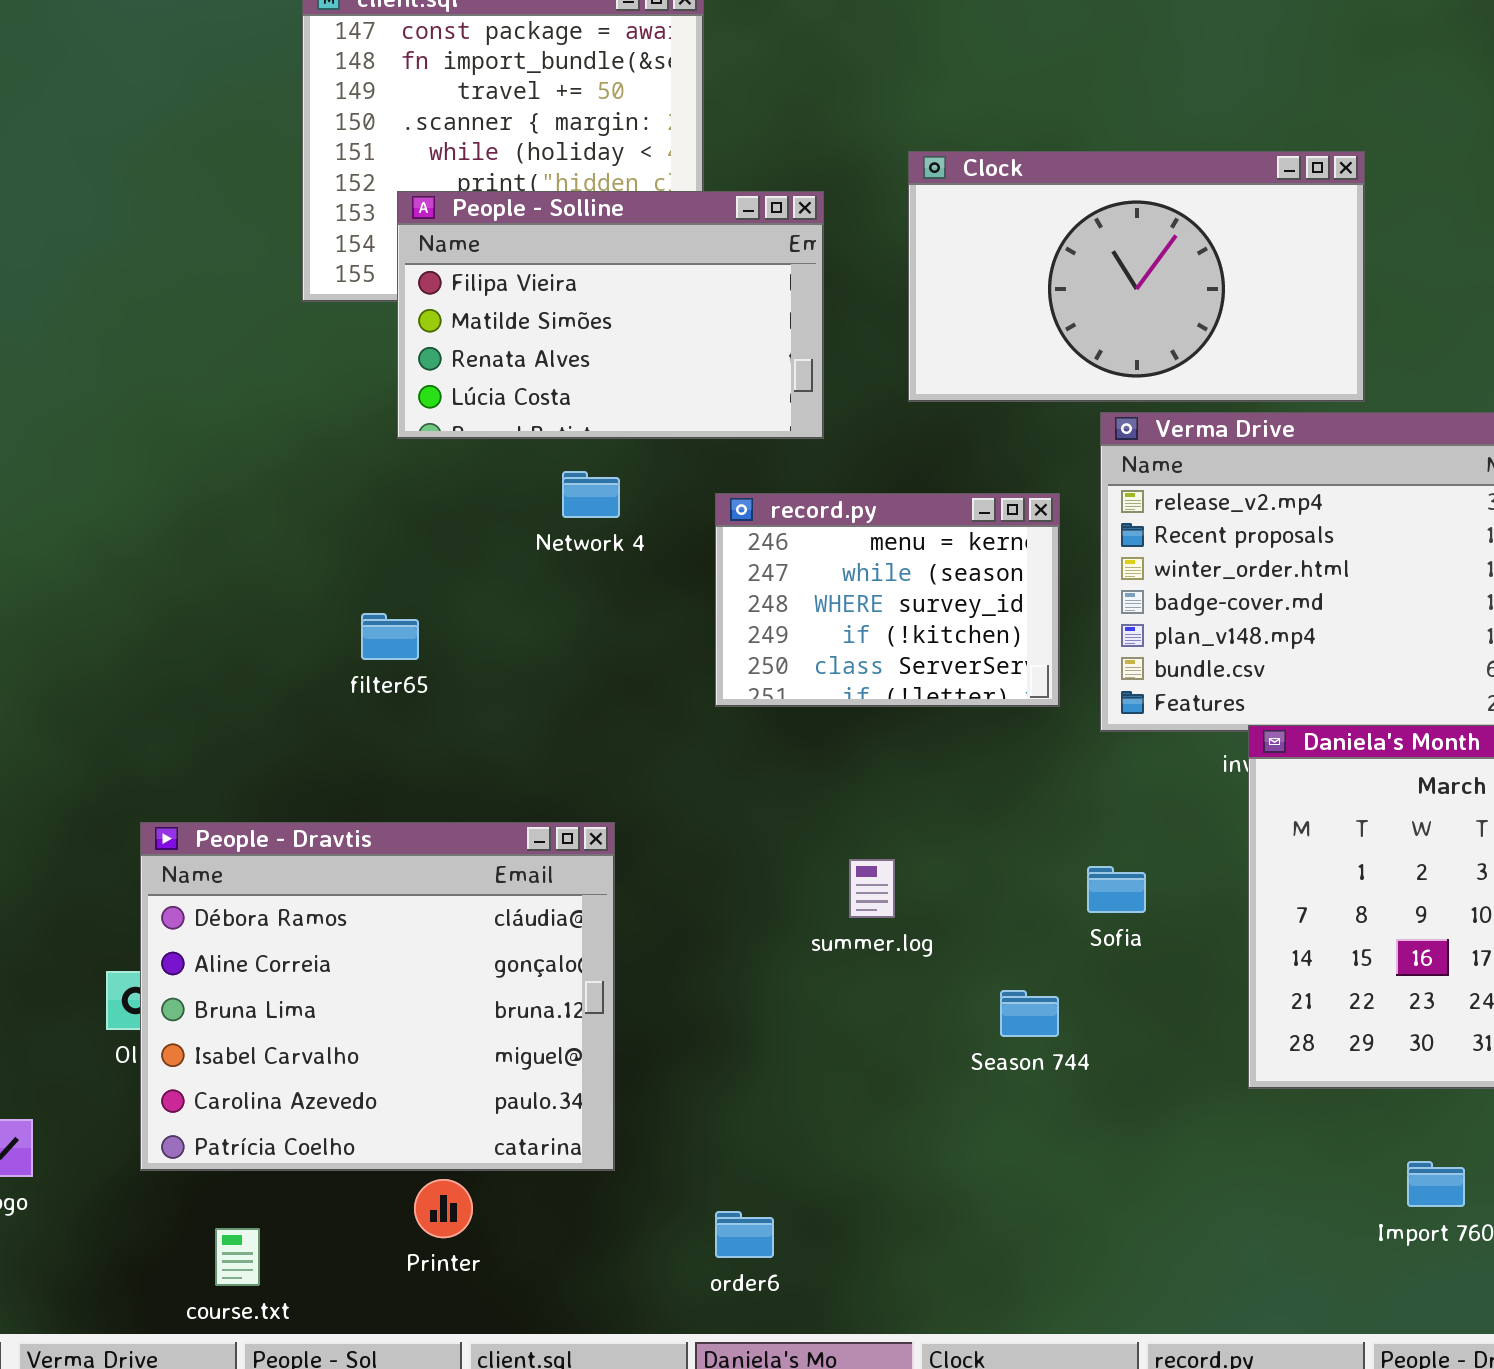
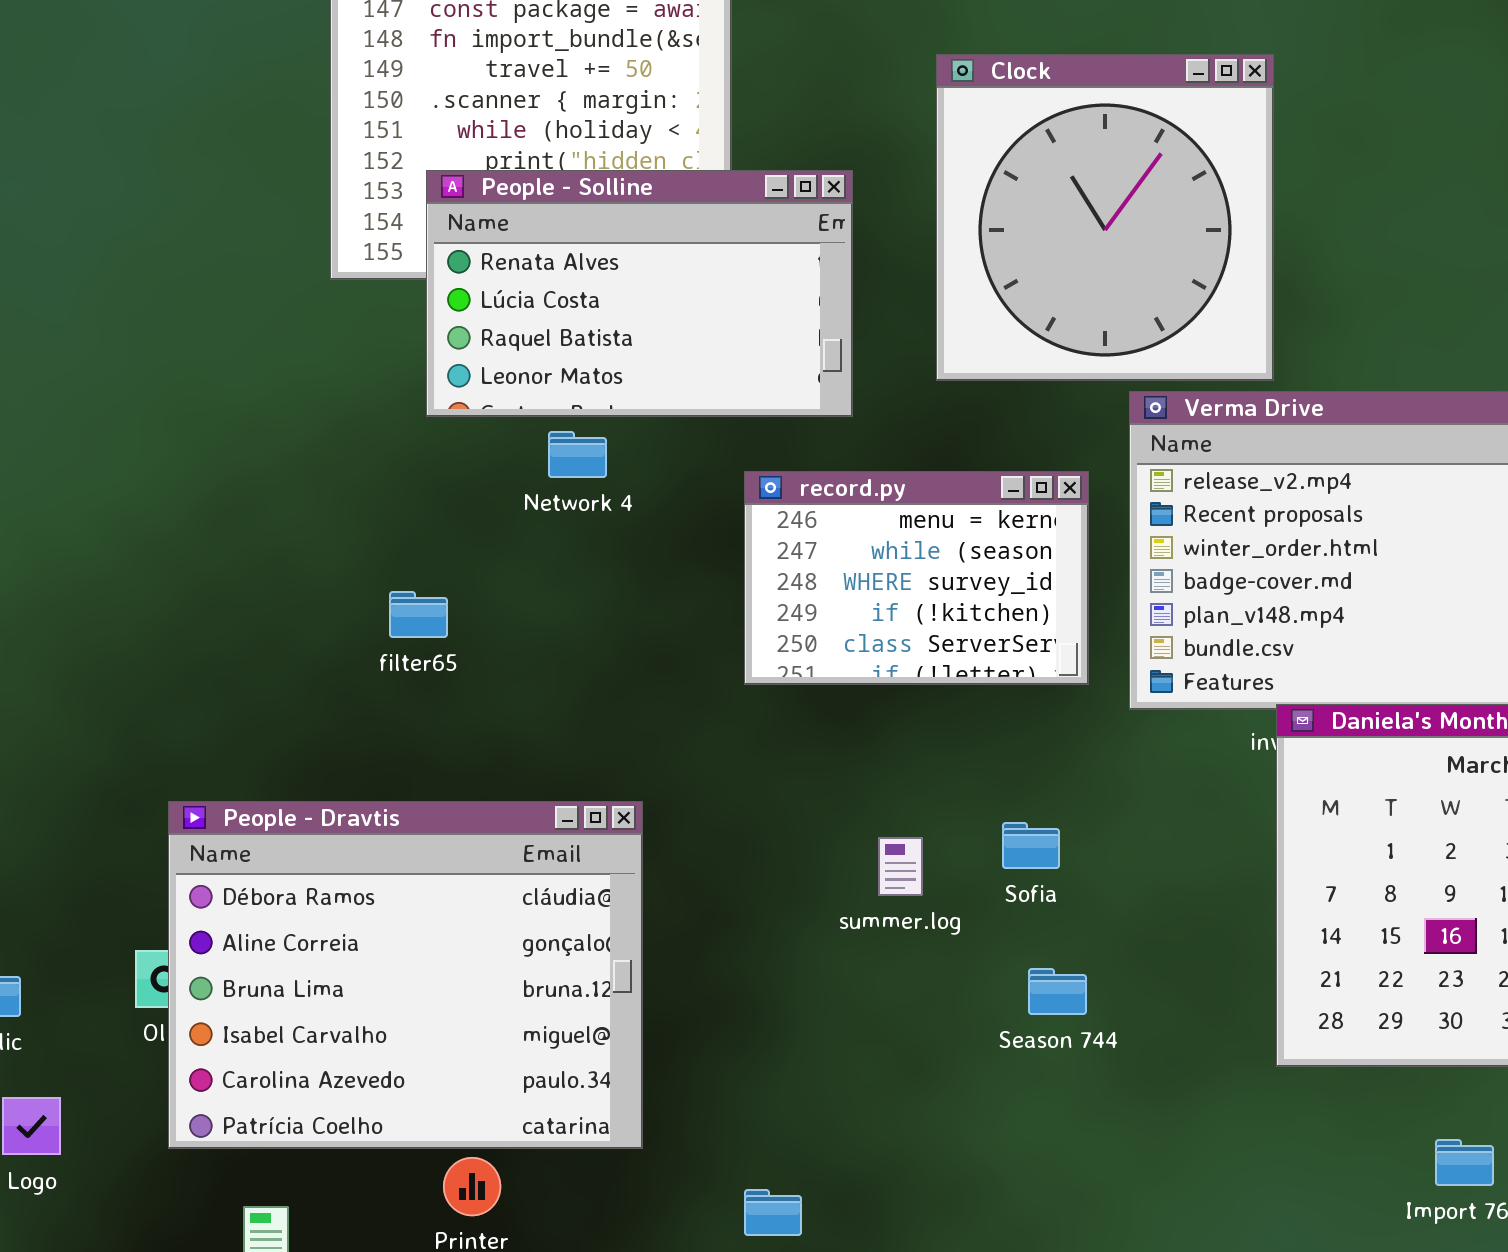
Clock: [908,151,1365,402] -> [936,54,1274,381], resized
People - Solline: [397,191,824,439] -> [426,170,853,417], scrolled down 2 rows
Network 4: [562,471,620,518] -> [548,431,607,478], moved
Sofia: [1087,866,1146,913] -> [1002,822,1060,869], moved

